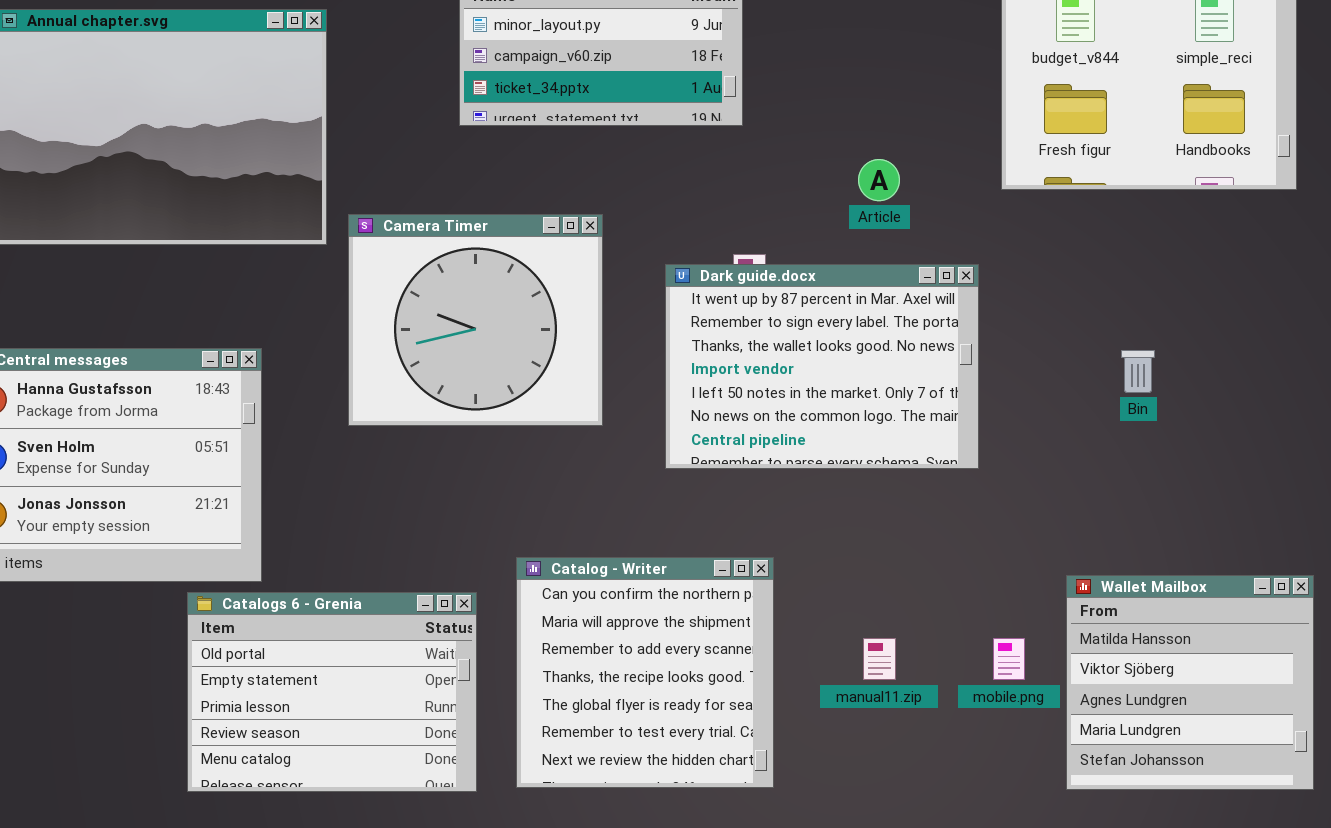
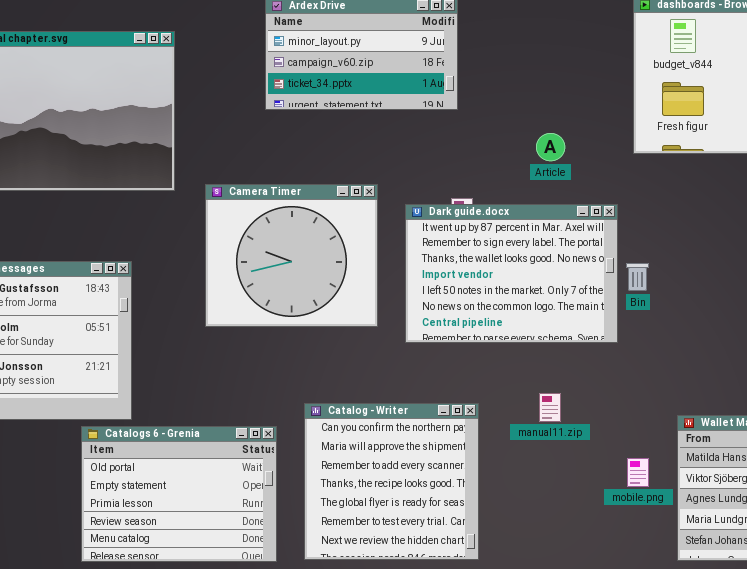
Camera Timer: [348,214,603,426] -> [205,184,378,327], moved
Bin: [1121,350,1155,393] -> [626,263,649,291], moved
manual11.zip: [863,638,896,680] -> [539,393,561,422], moved

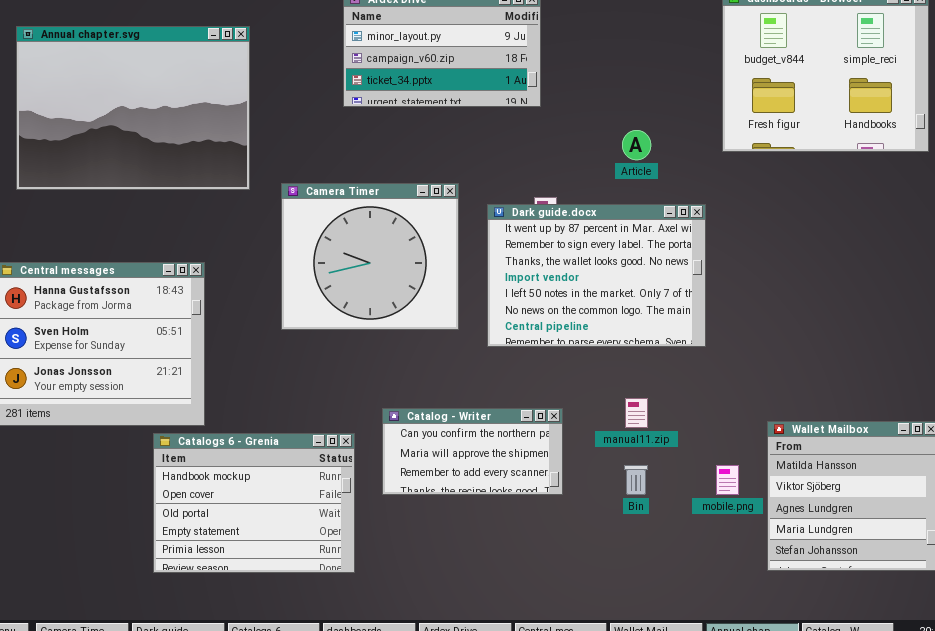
Bin: [626,263,649,291] -> [624,465,648,495], moved
Catalog - Writer: [304,403,479,560] -> [382,408,563,495], resized
Catalogs 6 - Grenia: [81,426,277,562] -> [153,433,355,573], scrolled up 2 rows

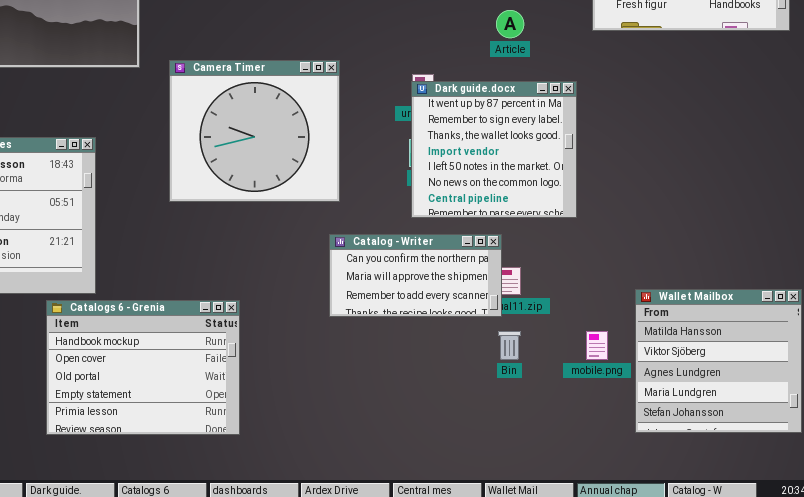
Dark guide.docx: [487,204,706,347] -> [411,81,577,218], resized
Catalog - Writer: [382,408,563,495] -> [329,234,502,317], moved

